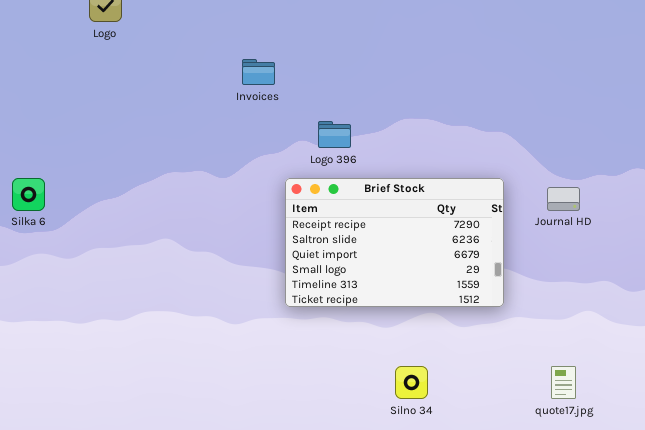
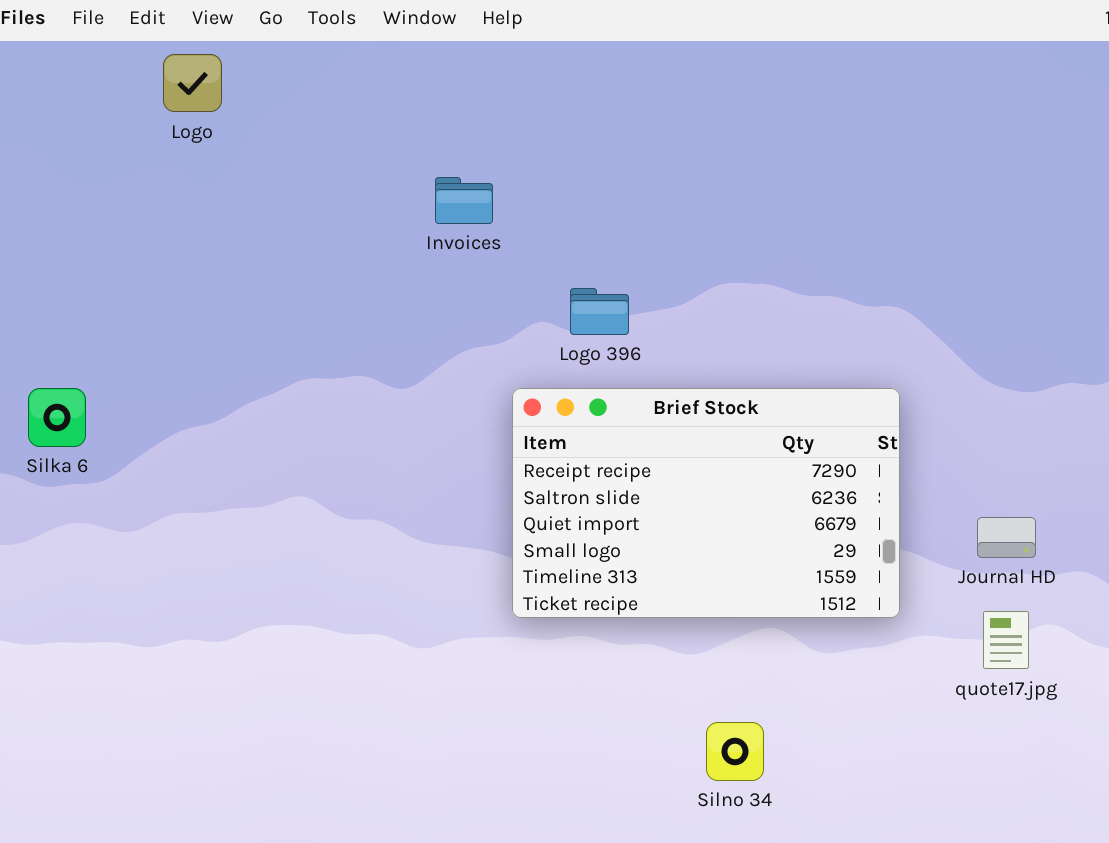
Journal HD: [547,187,580,211] -> [977,517,1036,558], moved
quote17.jpg: [551,366,576,399] -> [983,611,1029,669], moved

